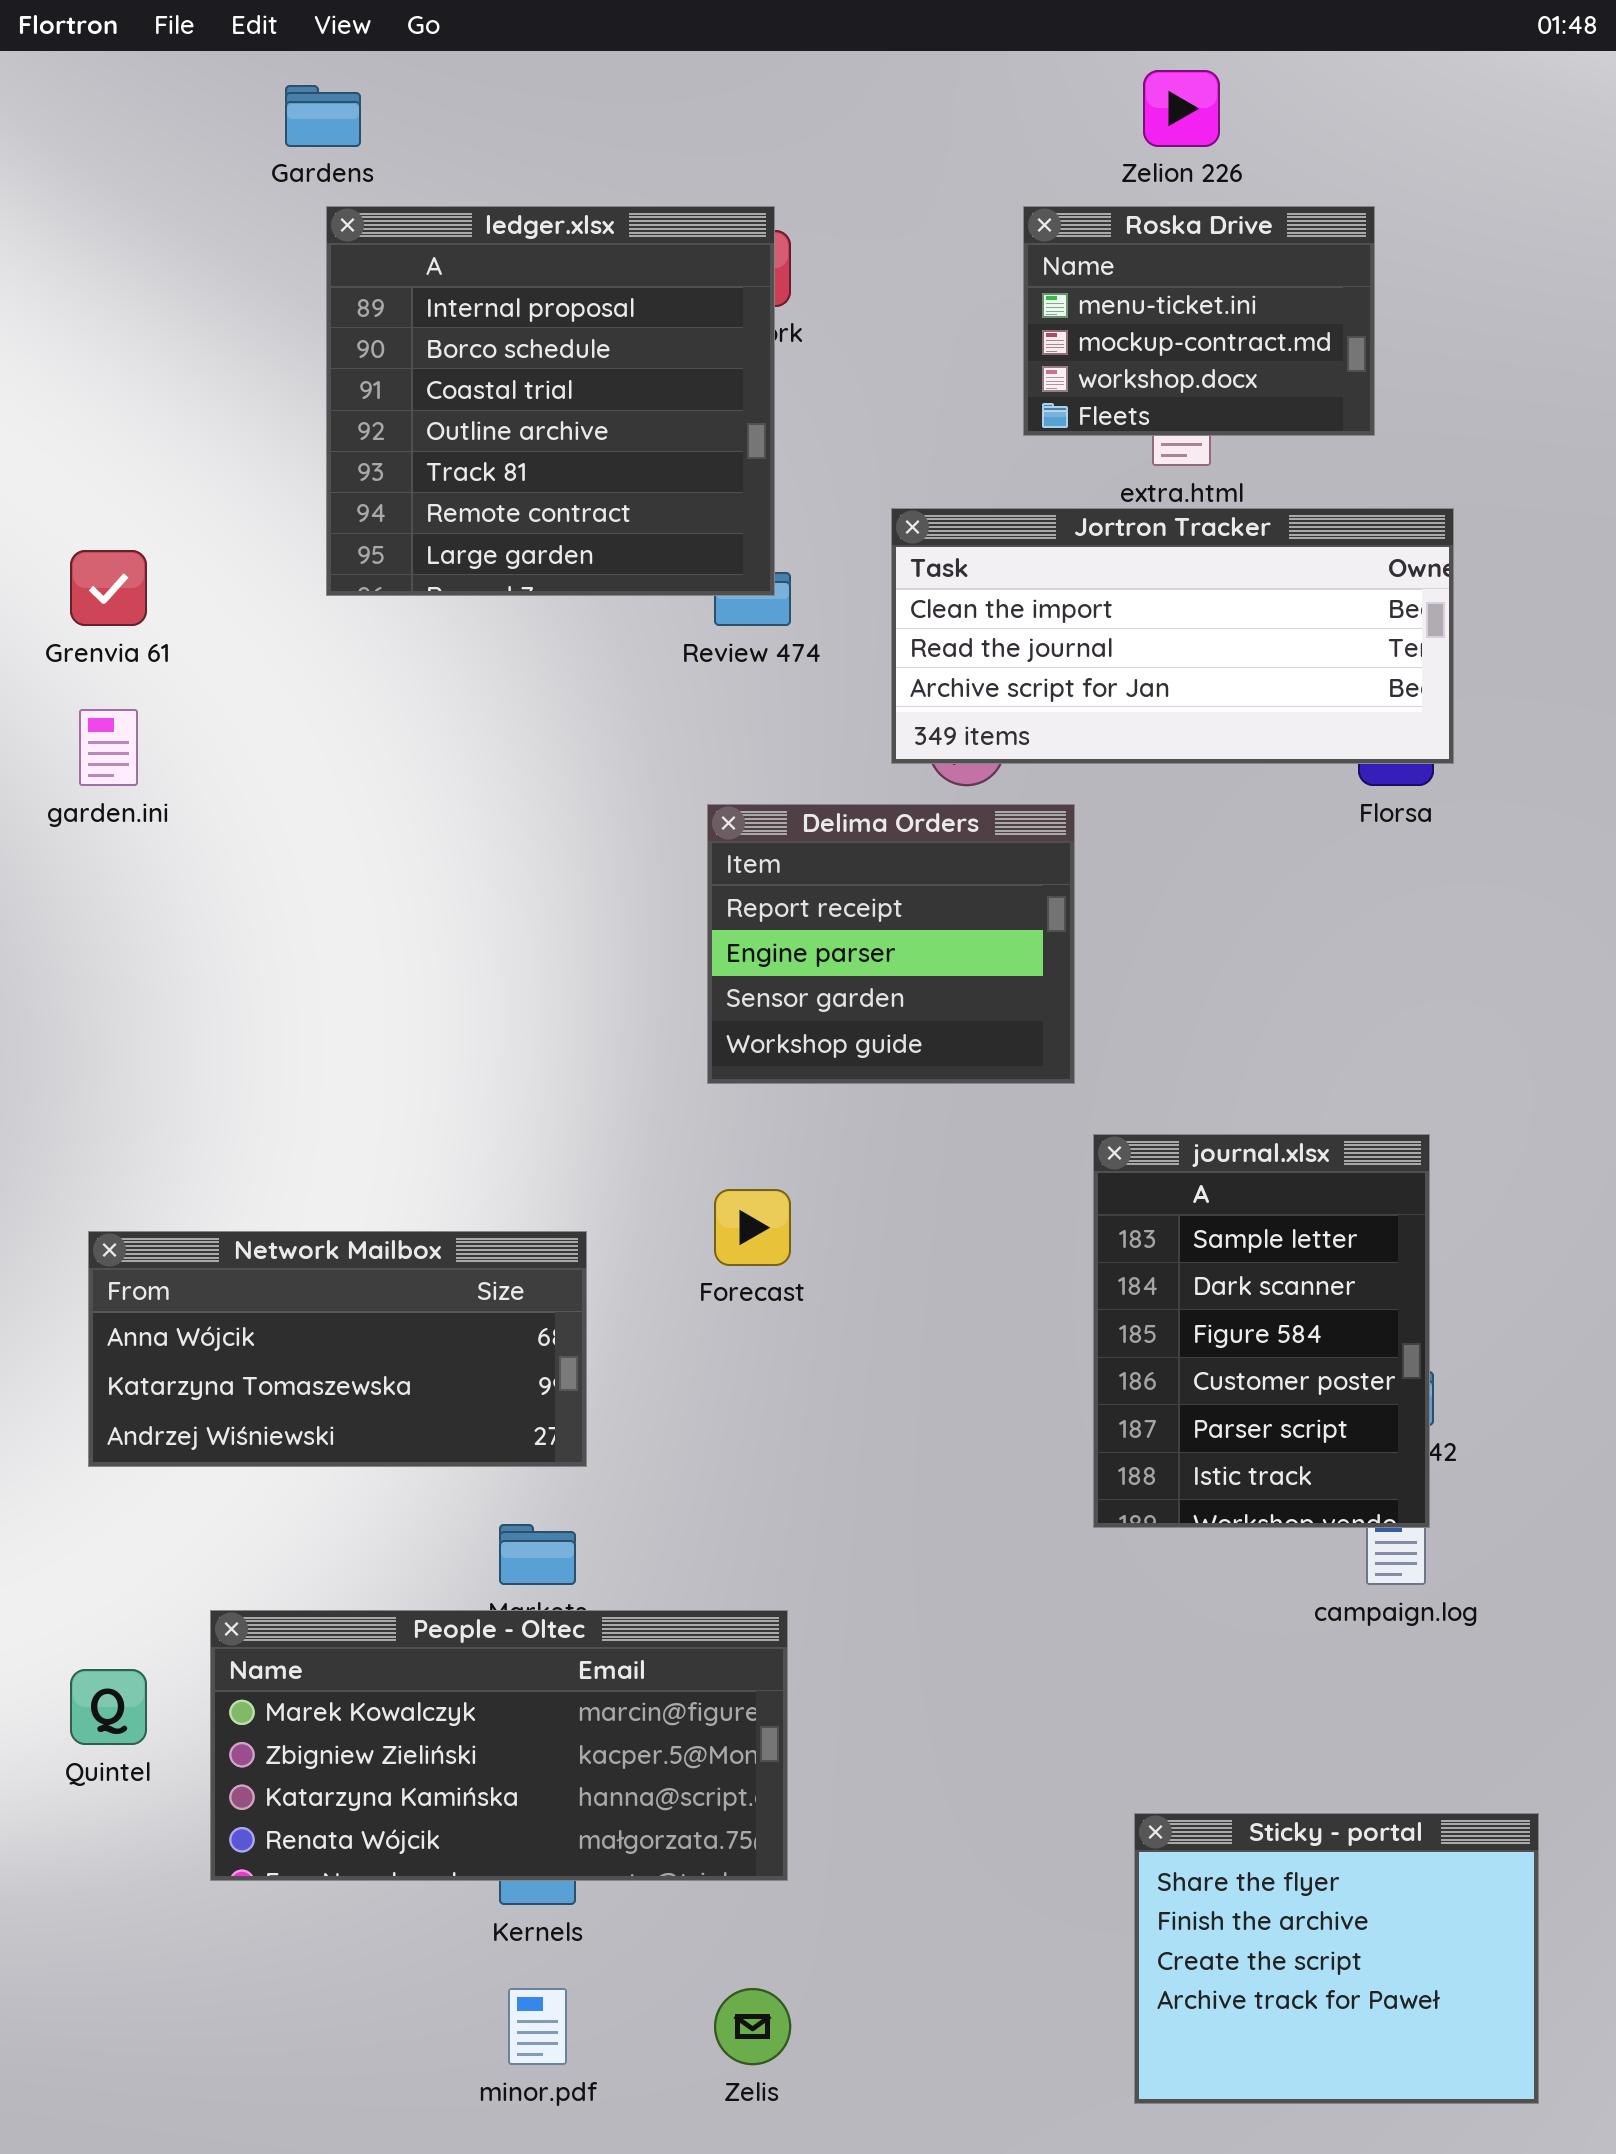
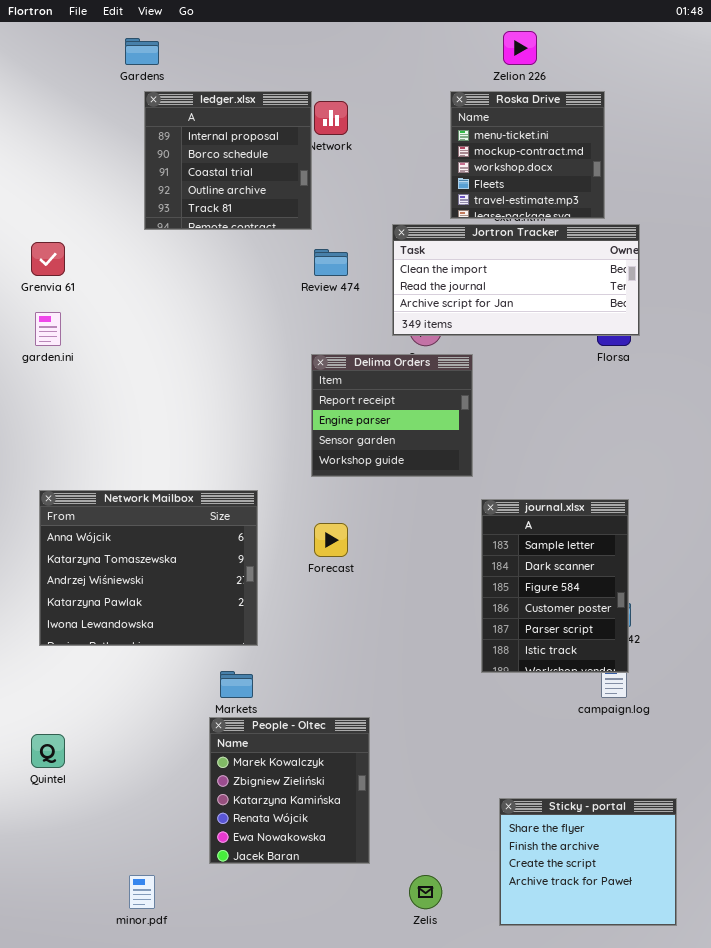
ledger.xlsx: [326,206,775,596] -> [144,91,312,230], resized
Roska Drive: [1023,206,1375,436] -> [450,91,605,219], resized
Network Mailbox: [88,1231,587,1467] -> [39,490,258,646], resized
People - Oltec: [210,1610,788,1881] -> [209,717,370,864], moved, resized
minor.pdf: [508,1988,567,2065] -> [129,875,155,909], moved
Zelis: [714,1988,791,2065] -> [409,875,442,909], moved

